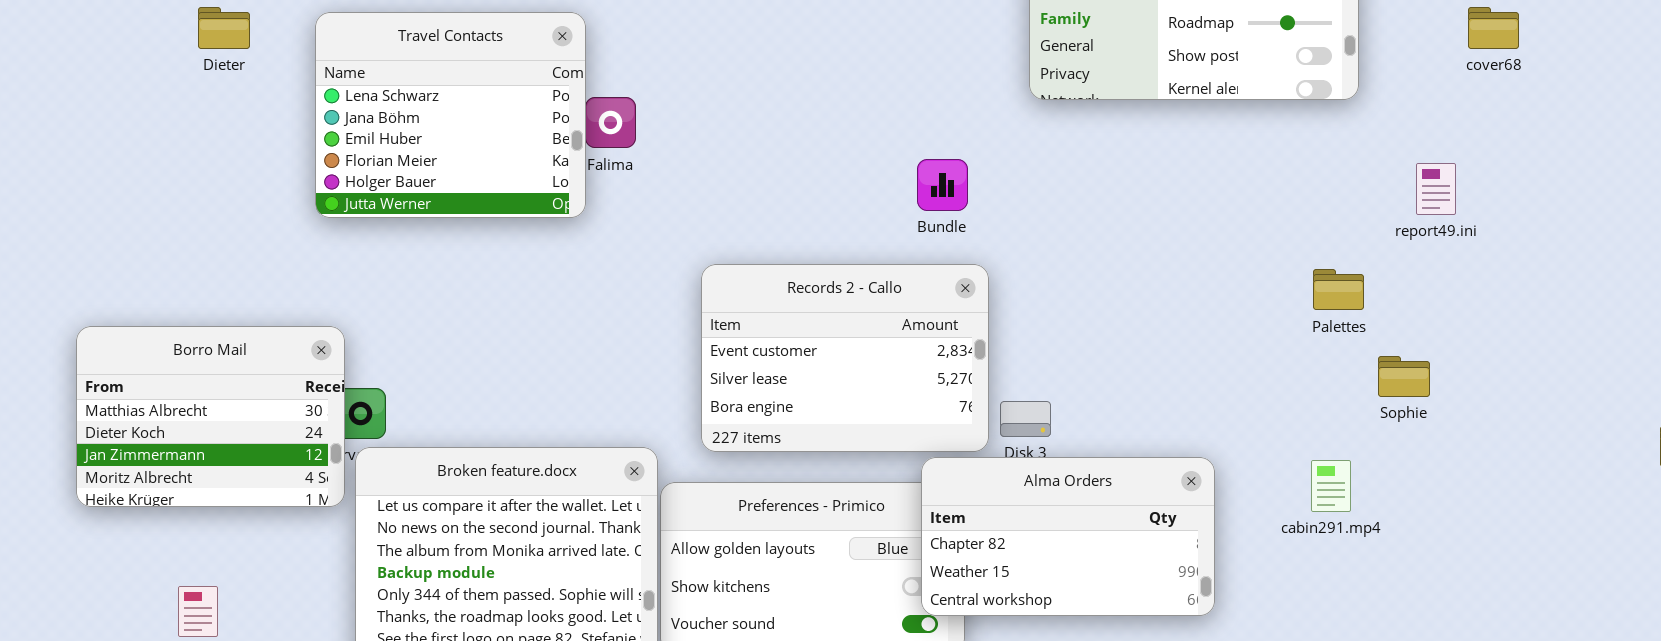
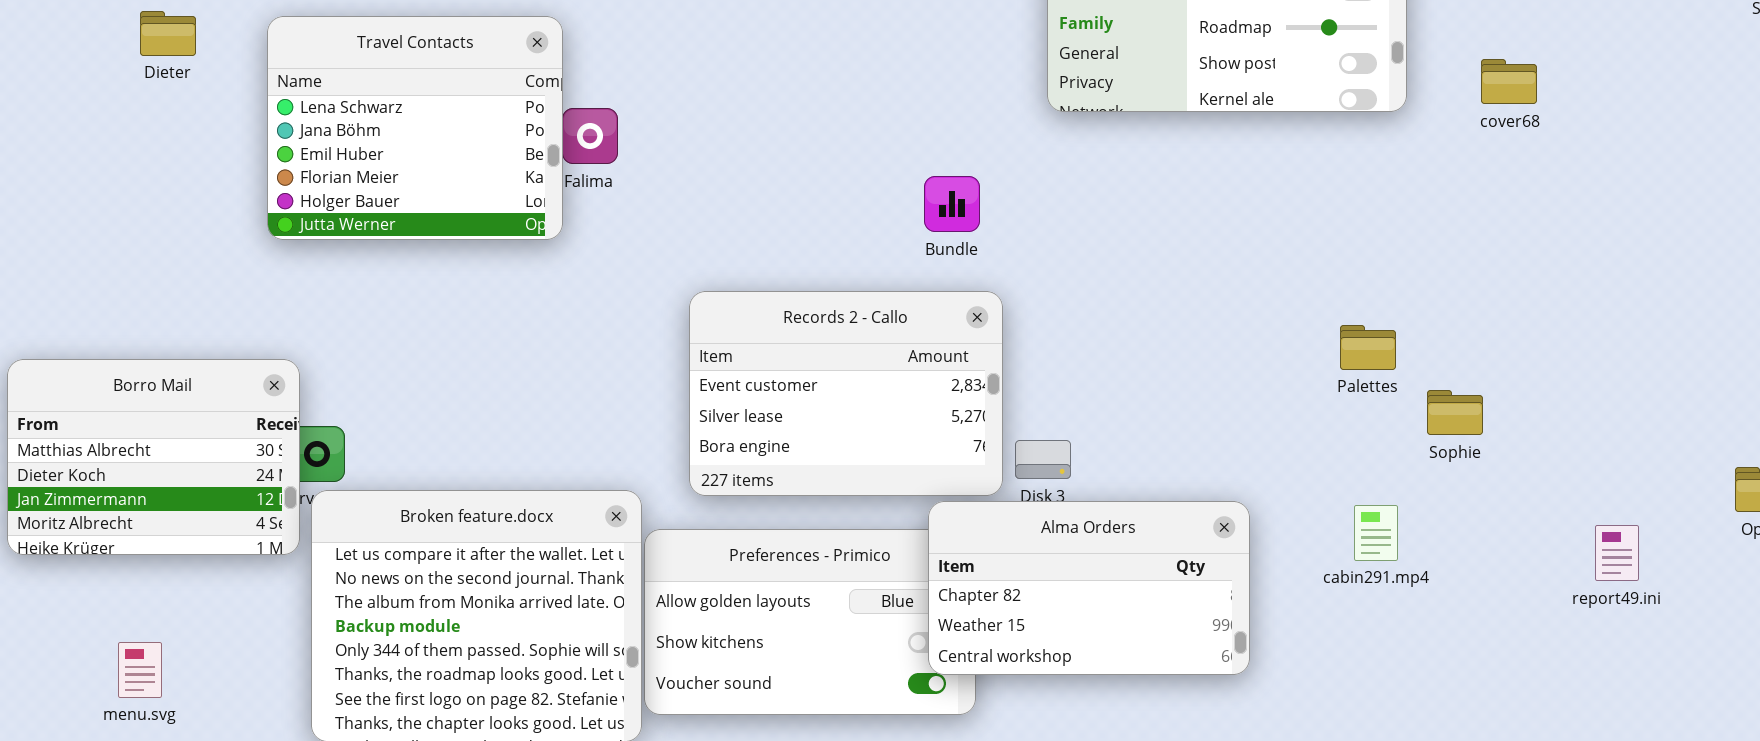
cover68: [1468,7,1519,49] -> [1481,59,1537,104], moved
report49.ini: [1416,163,1456,215] -> [1595,525,1639,581], moved
Palettes: [1313,269,1364,310] -> [1340,325,1396,370], moved

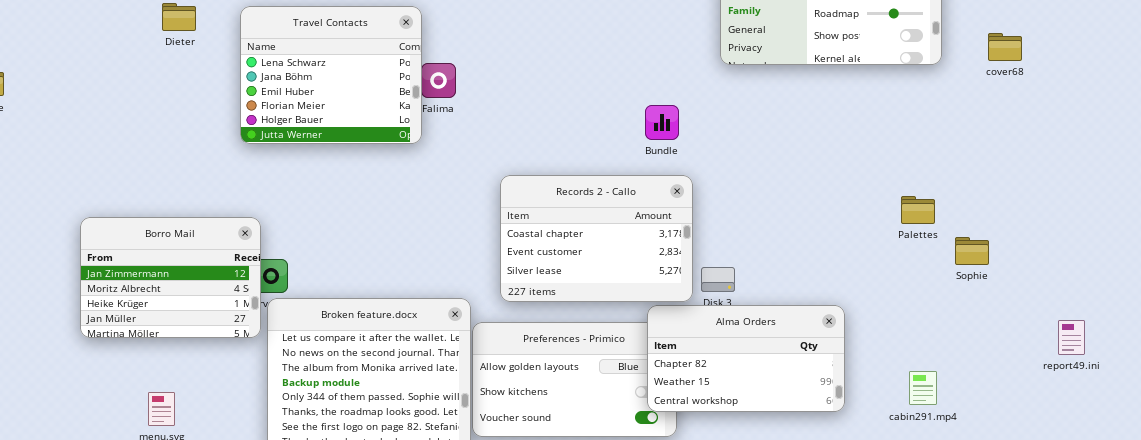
Records 2 - Callo: [689,291,1003,496] -> [500,175,693,302], scrolled up 1 row
Borro Mail: [7,359,300,555] -> [80,217,261,338], scrolled down 2 rows
cabin291.mp4: [1354,505,1398,561] -> [909,371,937,405], moved

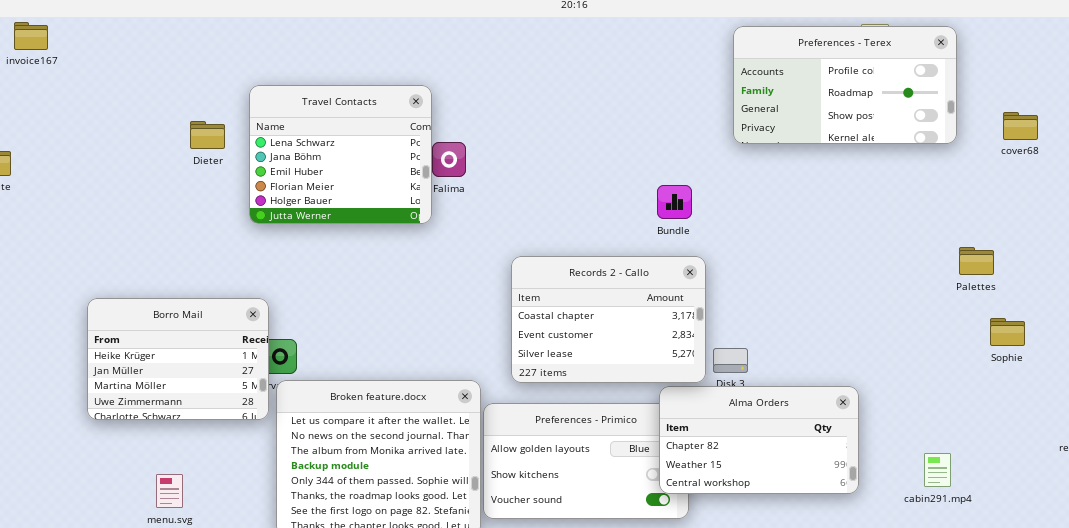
Dieter: [162,3,196,31] -> [190,121,225,149], moved
Palettes: [901,196,935,224] -> [959,247,994,275], moved
Borro Mail: [80,217,261,338] -> [87,298,269,420], scrolled down 2 rows
Sophie: [955,237,989,265] -> [990,318,1025,346], moved

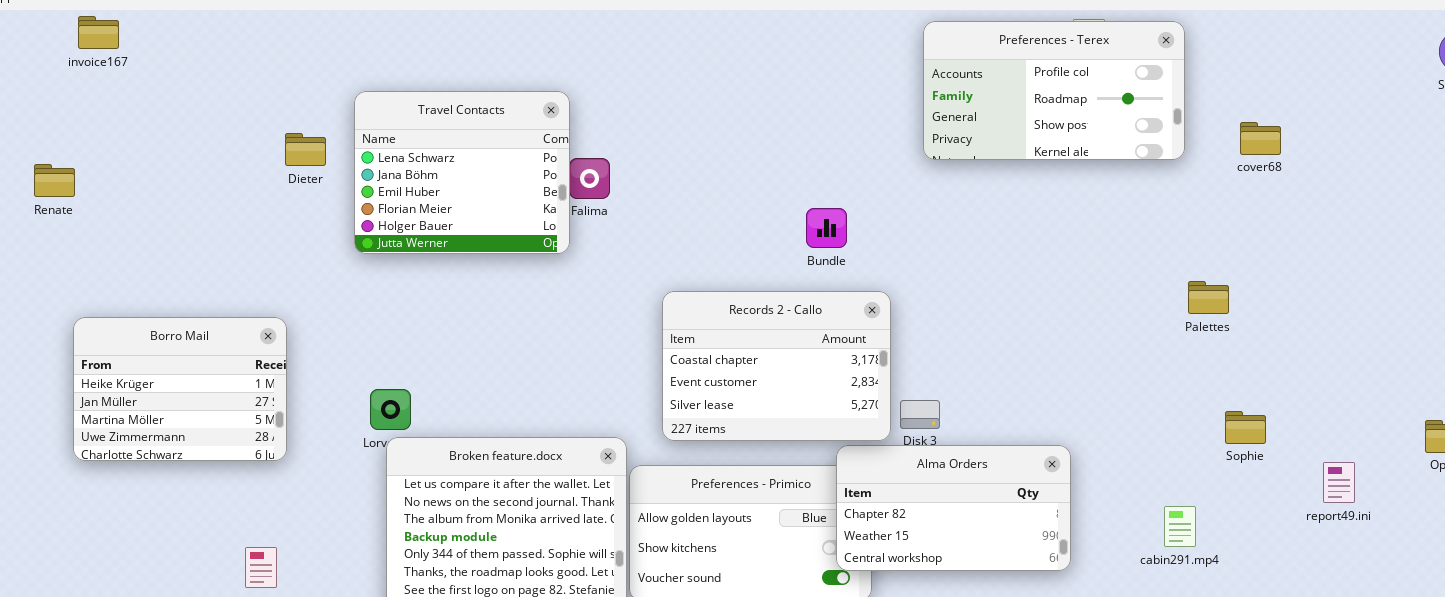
Bundle: [657,185,692,219] -> [806,208,847,248], moved
Borro Mail: [87,298,269,420] -> [73,317,287,461], moved
Sophie: [990,318,1025,346] -> [1225,411,1266,444], moved
cabin291.mp4: [924,453,951,487] -> [1164,506,1196,547], moved

